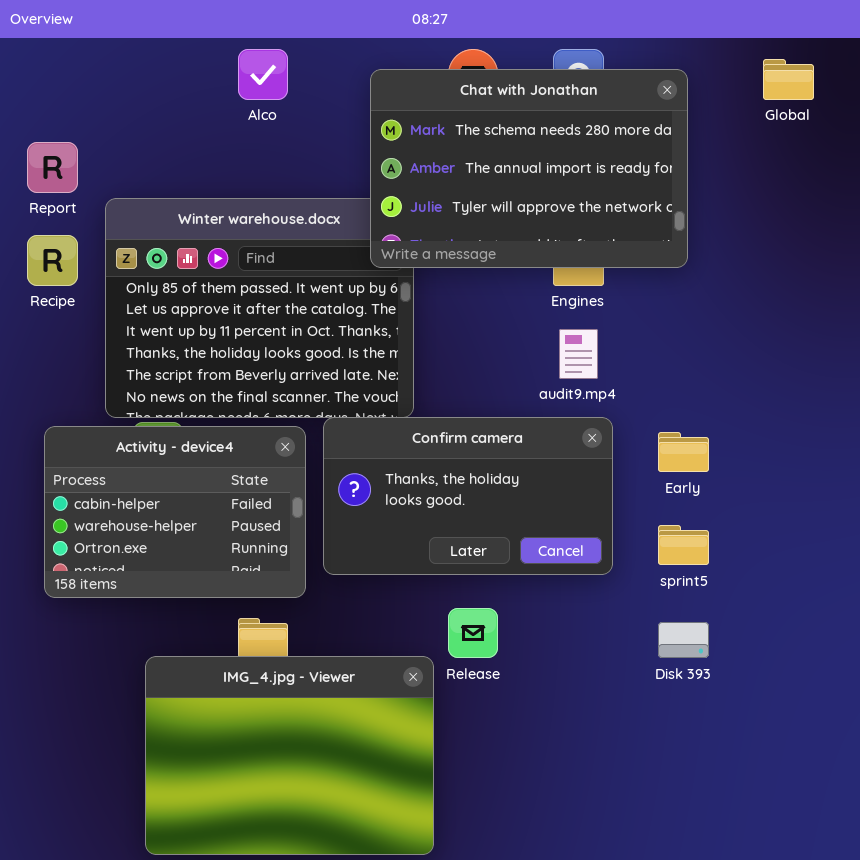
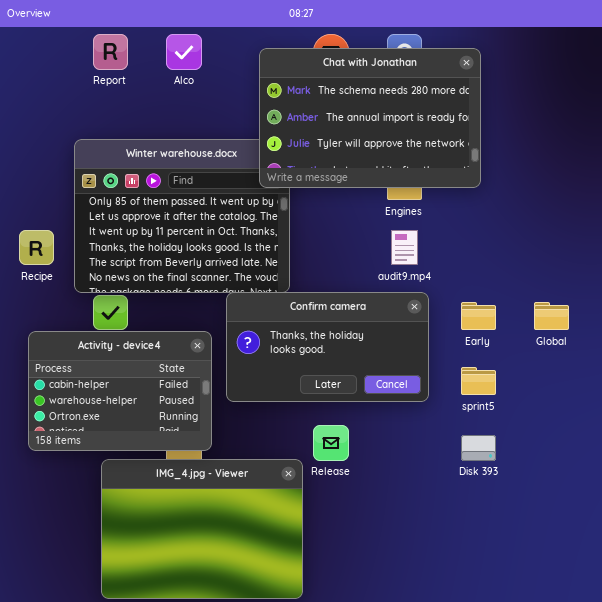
Global: [763,59,814,100] -> [534,302,569,330], moved
Report: [27,142,78,193] -> [93,34,128,70], moved
Recipe: [27,235,78,286] -> [19,230,54,265], moved
Activity - device4: [44,426,306,598] -> [28,331,212,451], moved

